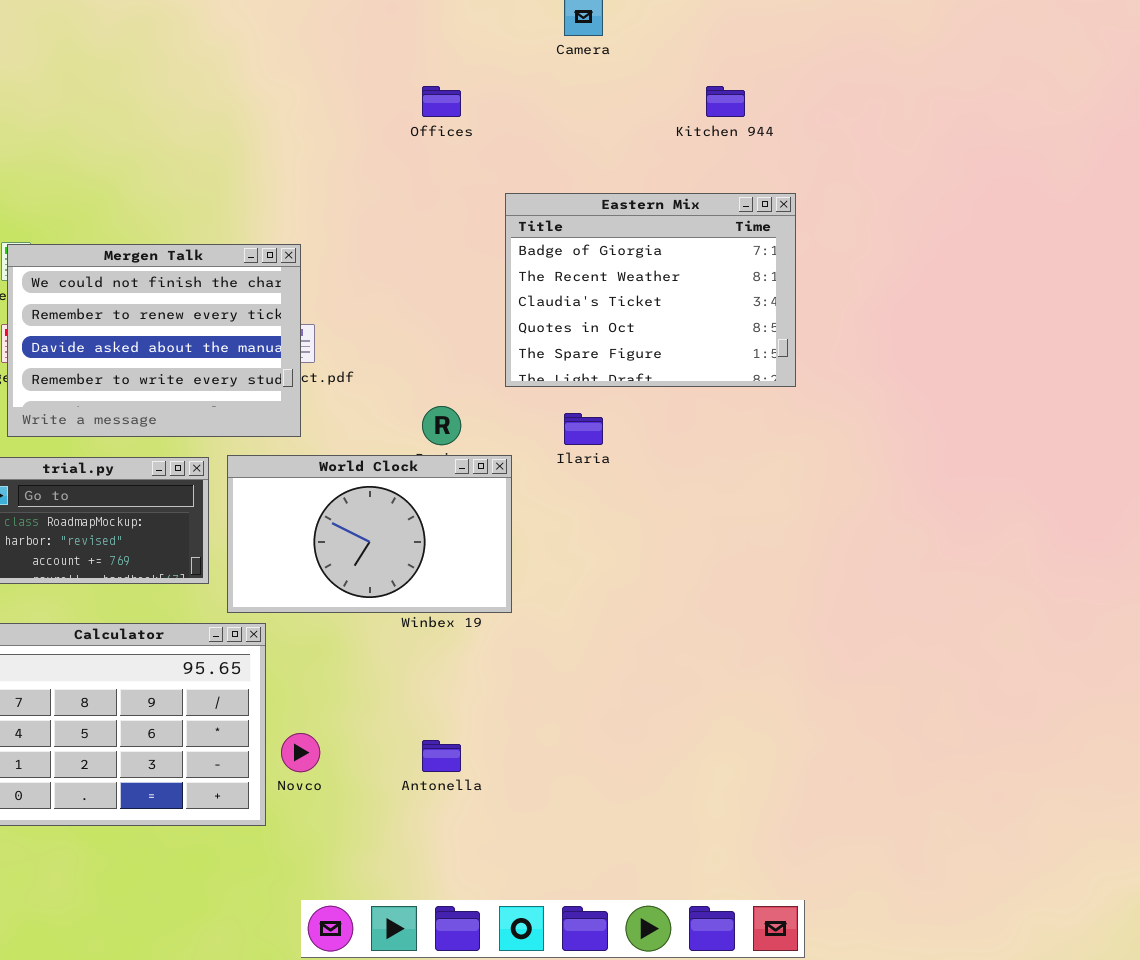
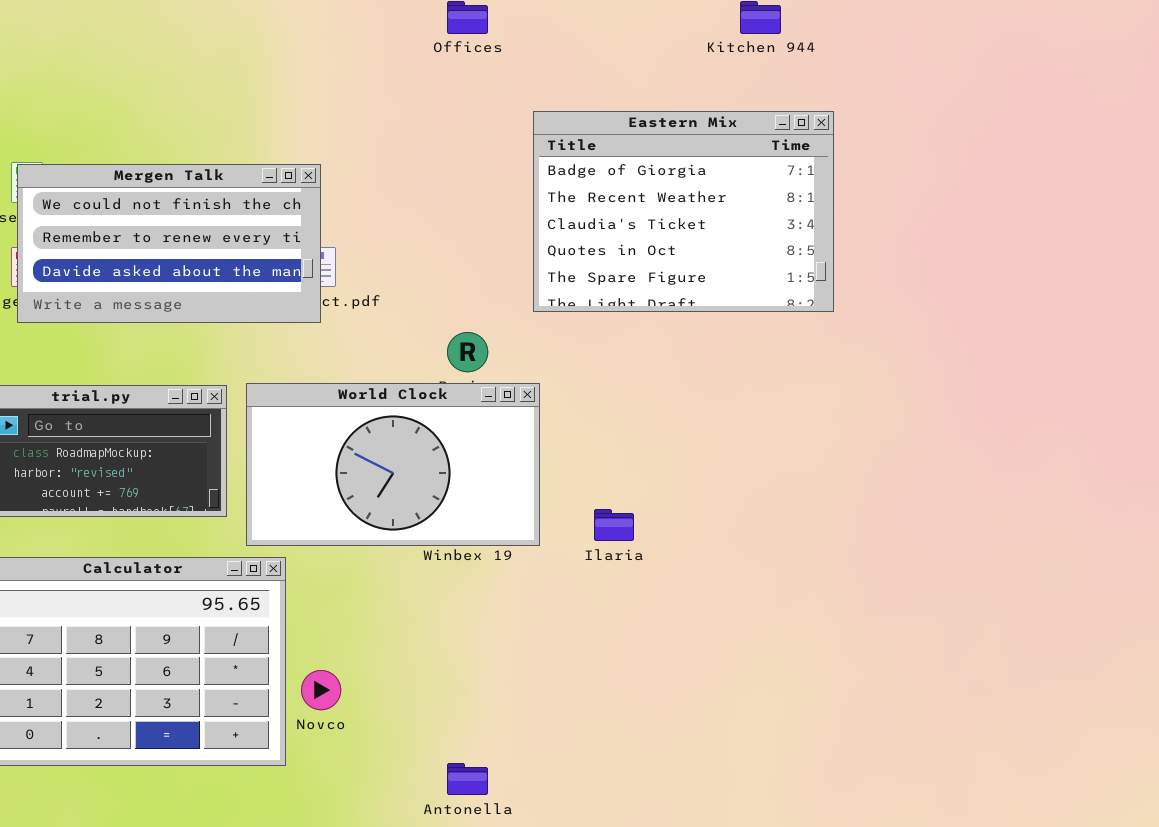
Mergen Talk: [7,244,301,437] -> [17,164,321,323], resized
Ilaria: [564,413,603,445] -> [594,509,634,541], moved
Antonella: [422,740,461,772] -> [447,763,488,795], moved

